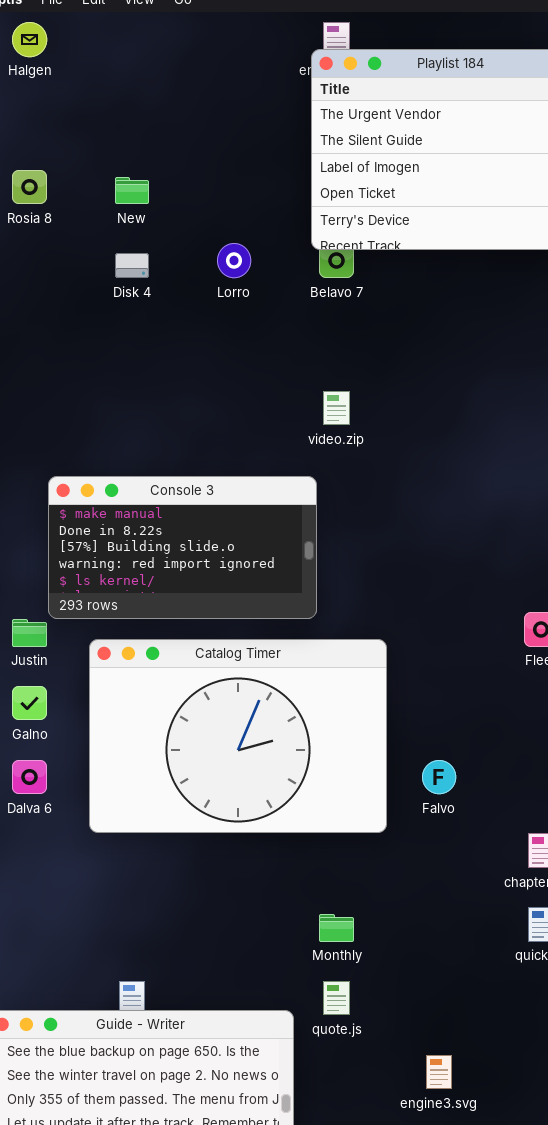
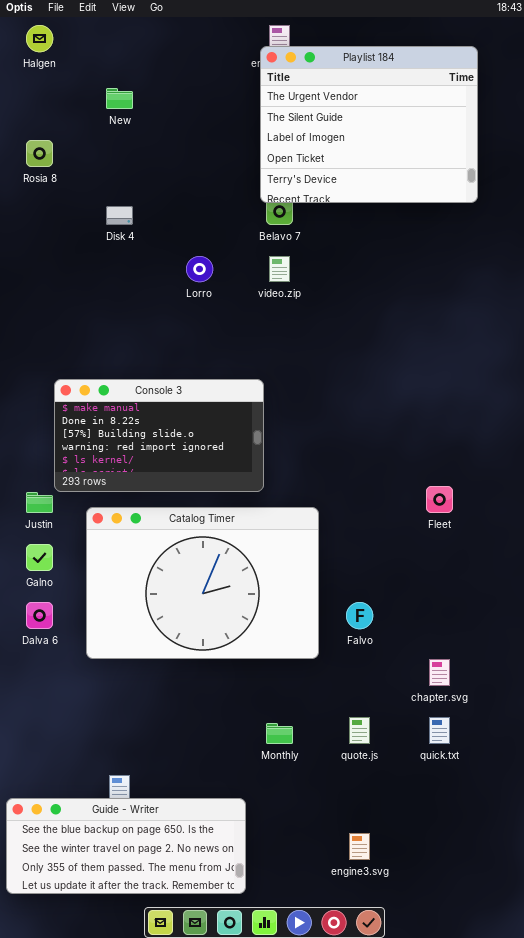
New: [115,177,149,204] -> [106,88,133,109], moved
Lorro: [217,243,251,278] -> [186,256,213,282], moved
video.zip: [323,391,350,425] -> [269,256,290,282], moved
quote.js: [323,981,350,1015] -> [349,717,370,744], moved

